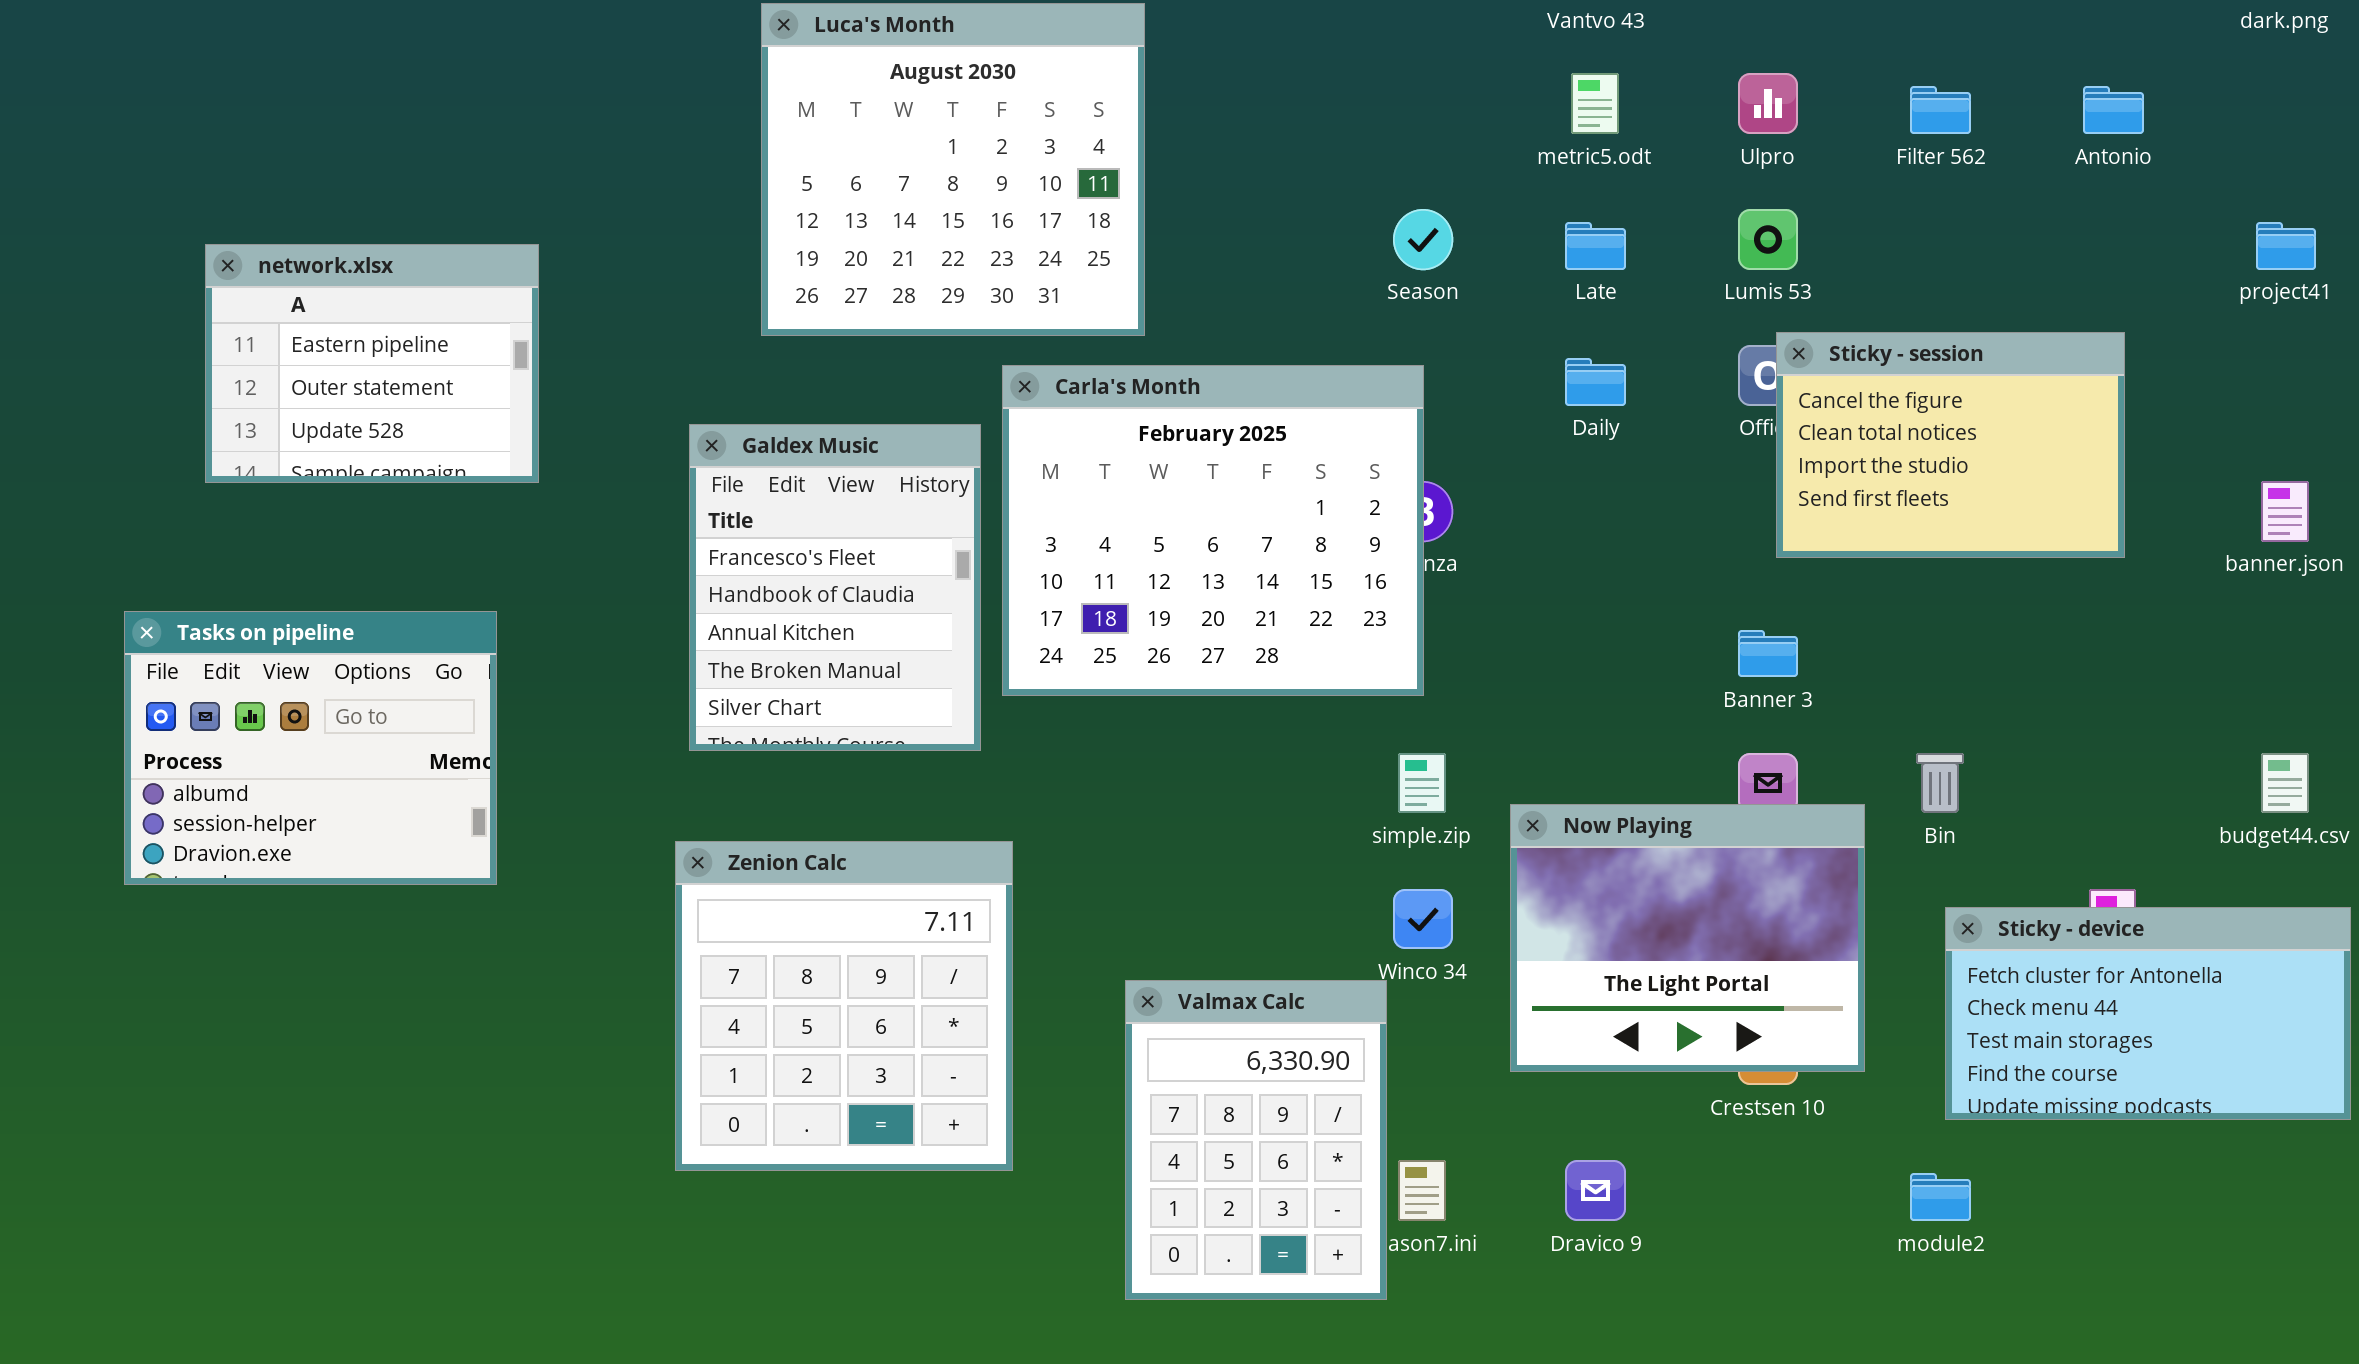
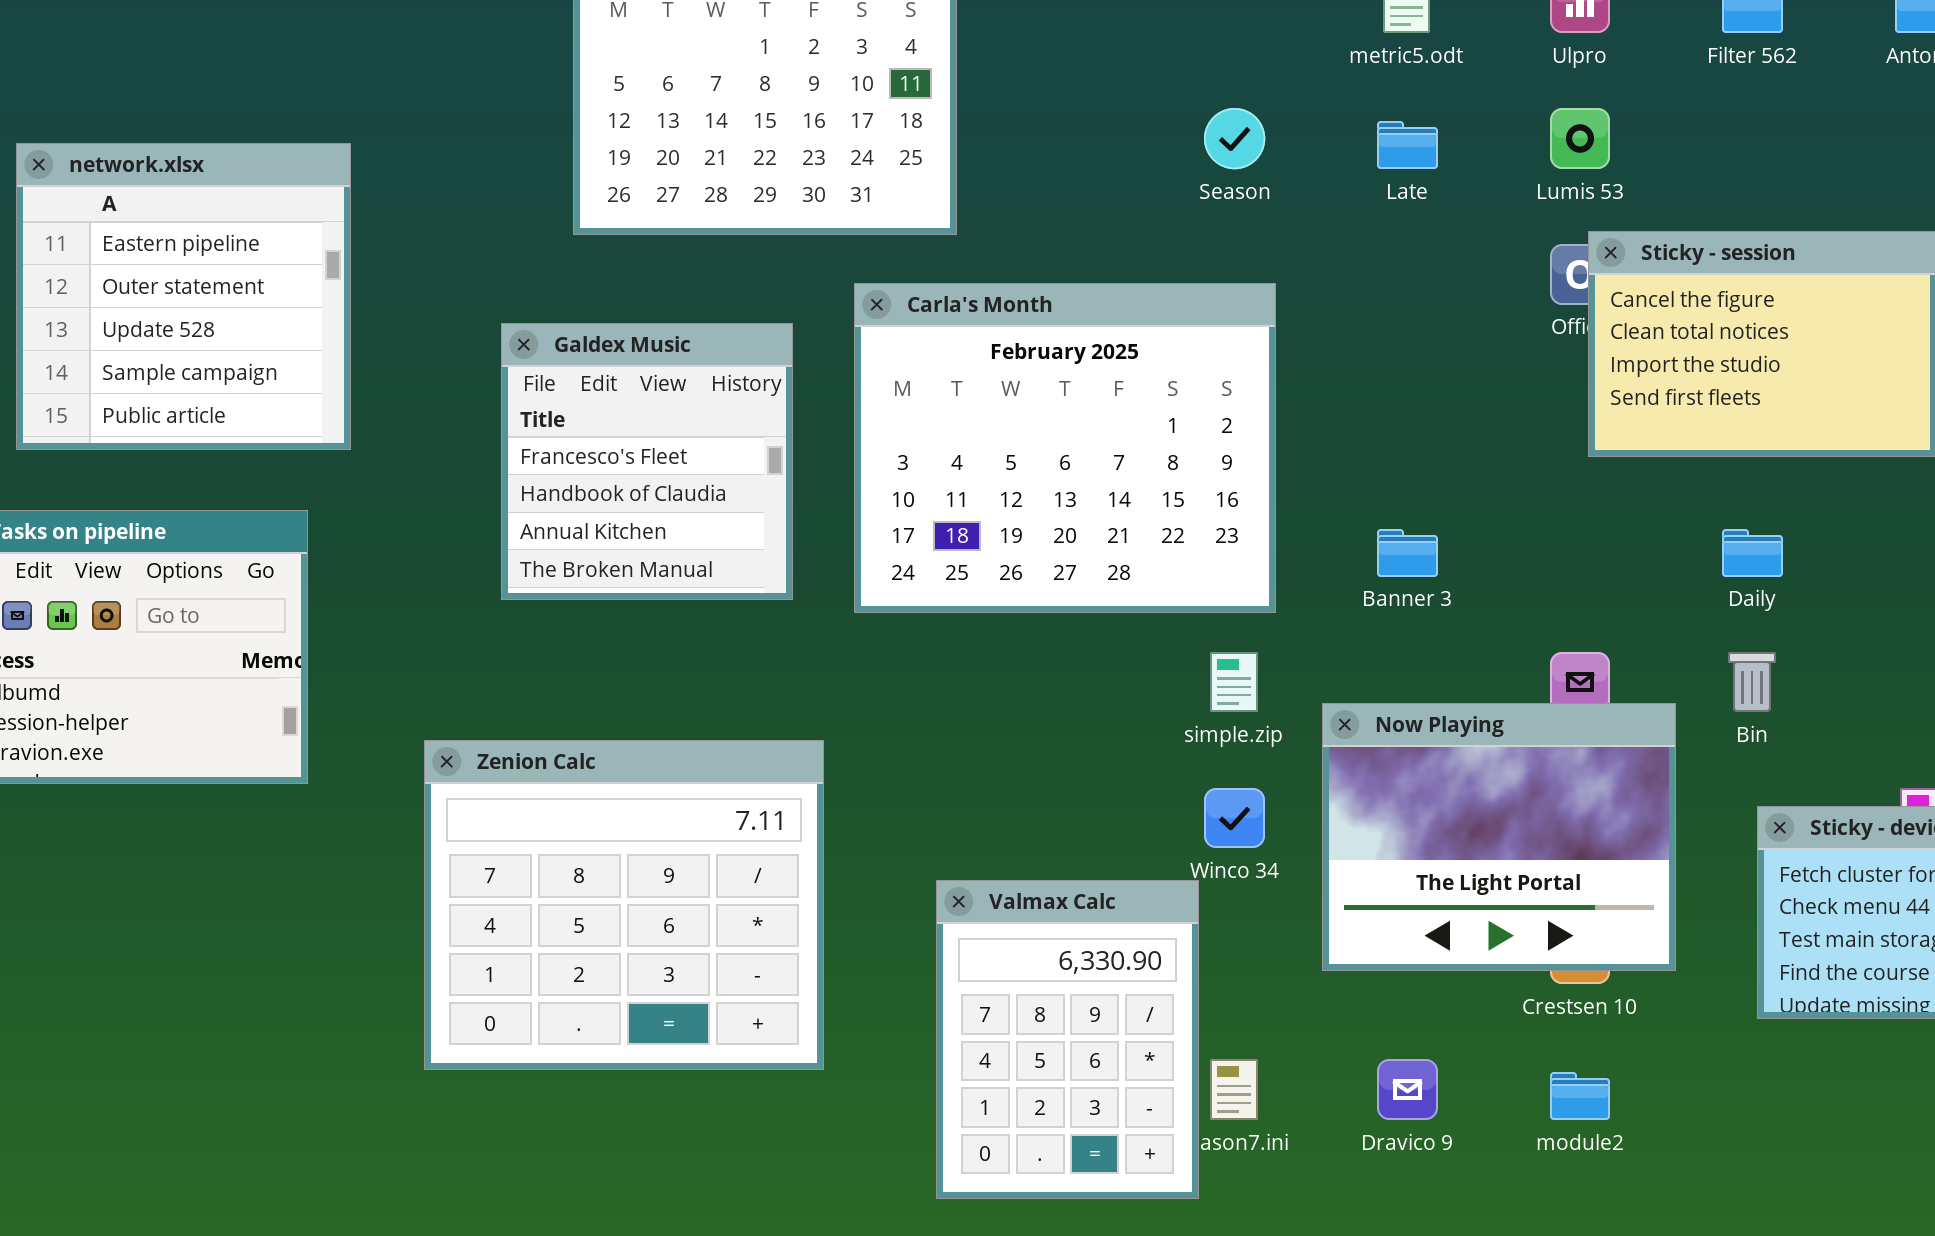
network.xlsx: [205,244,539,483] -> [16,143,351,450], resized
Daily: [1565,358,1626,406] -> [1722,529,1783,577], moved
Carla's Month: [1002,365,1424,696] -> [854,283,1276,613], moved
Galdex Music: [689,424,981,751] -> [501,323,793,600], resized
Banner 3: [1738,630,1798,677] -> [1377,529,1438,577], moved
Zenion Calc: [675,841,1013,1171] -> [424,740,824,1070], resized
module2: [1910,1173,1971,1221] -> [1550,1072,1610,1120], moved

